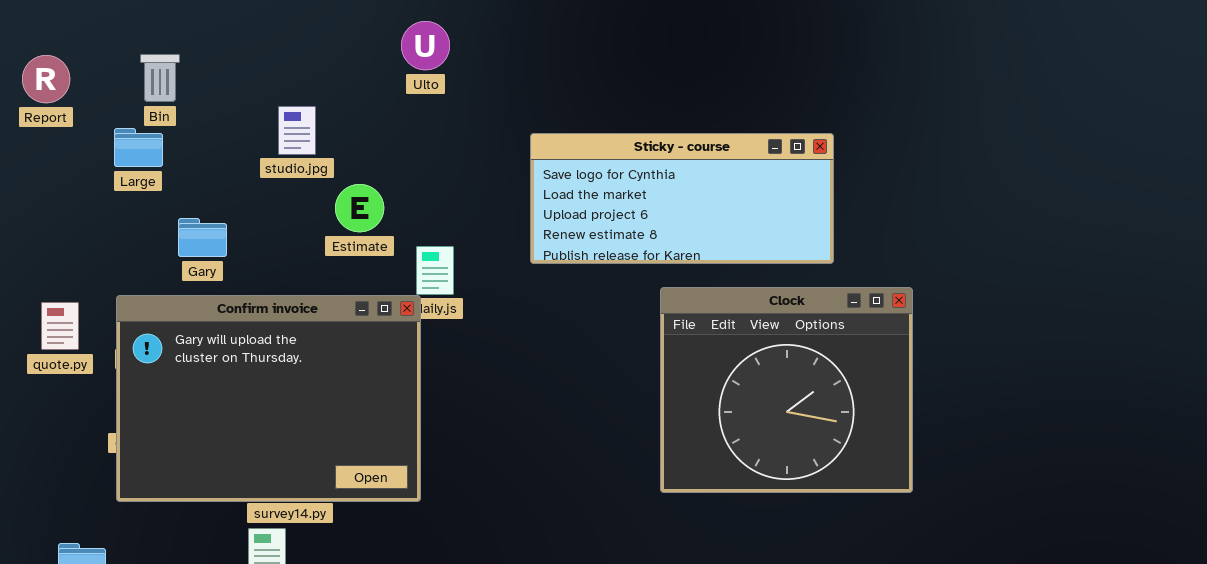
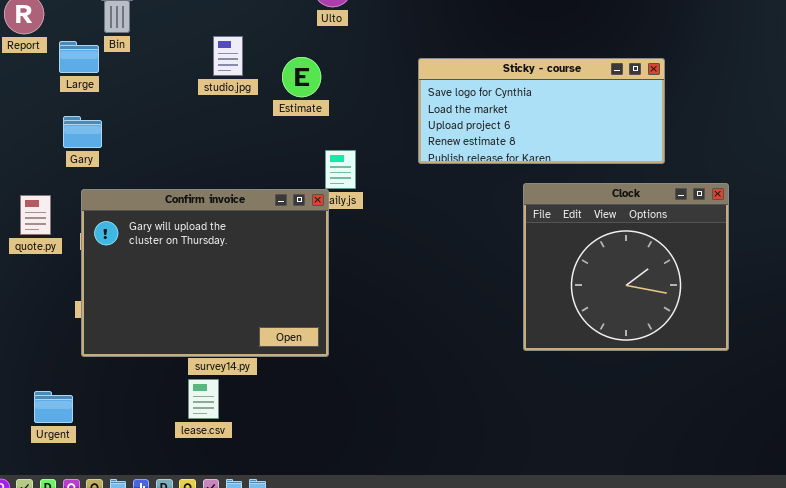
Large: [114,128,163,167] -> [59,41,99,73], moved
Estimate: [335,184,384,232] -> [282,57,321,97], moved
Gary: [178,218,227,257] -> [63,116,102,148], moved

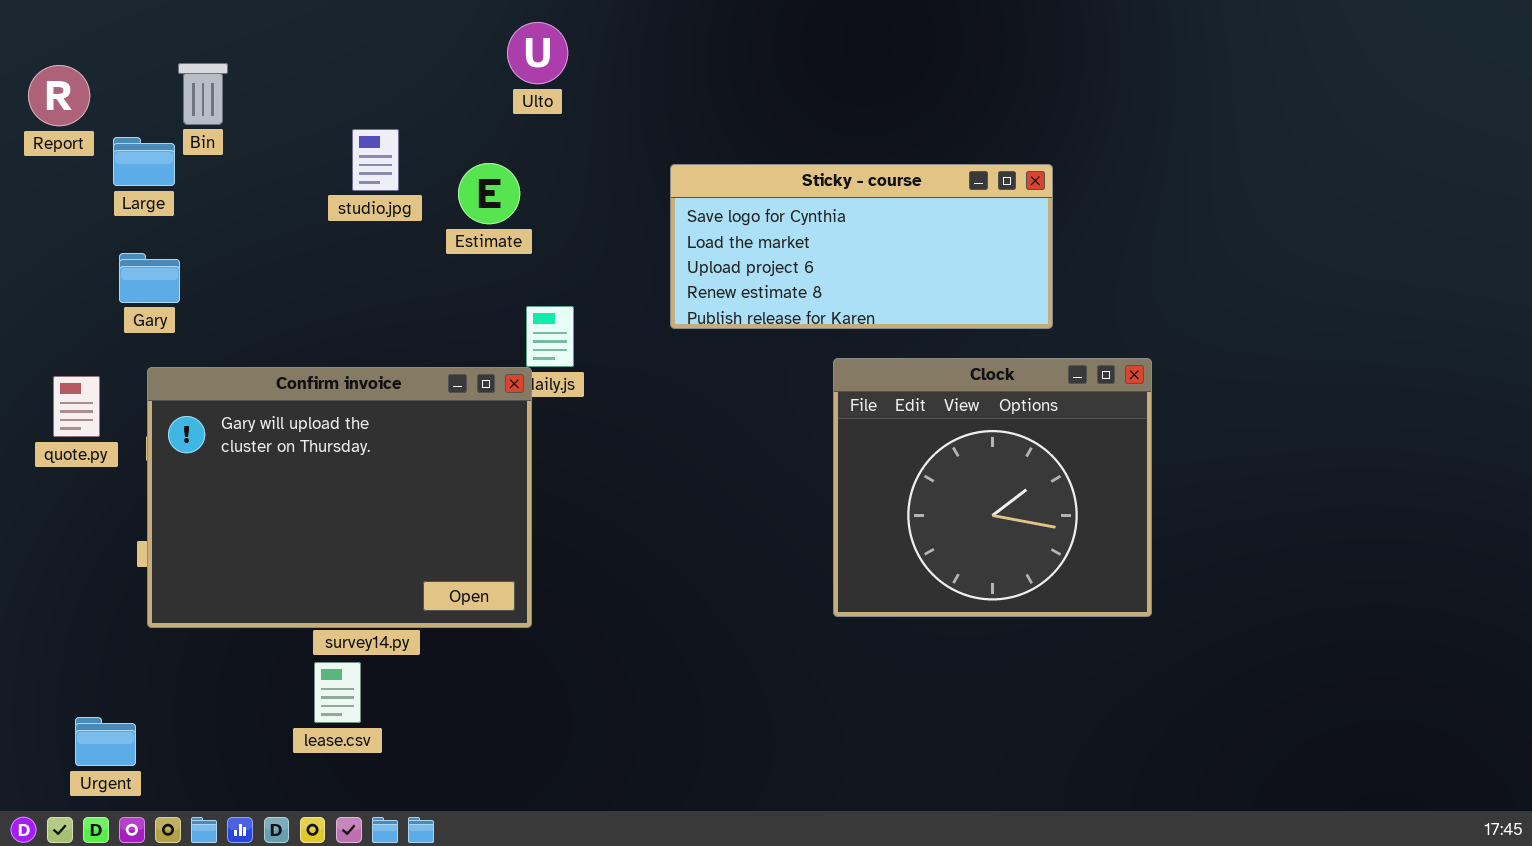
Urgent: [34,391,73,423] -> [75,717,136,766], moved

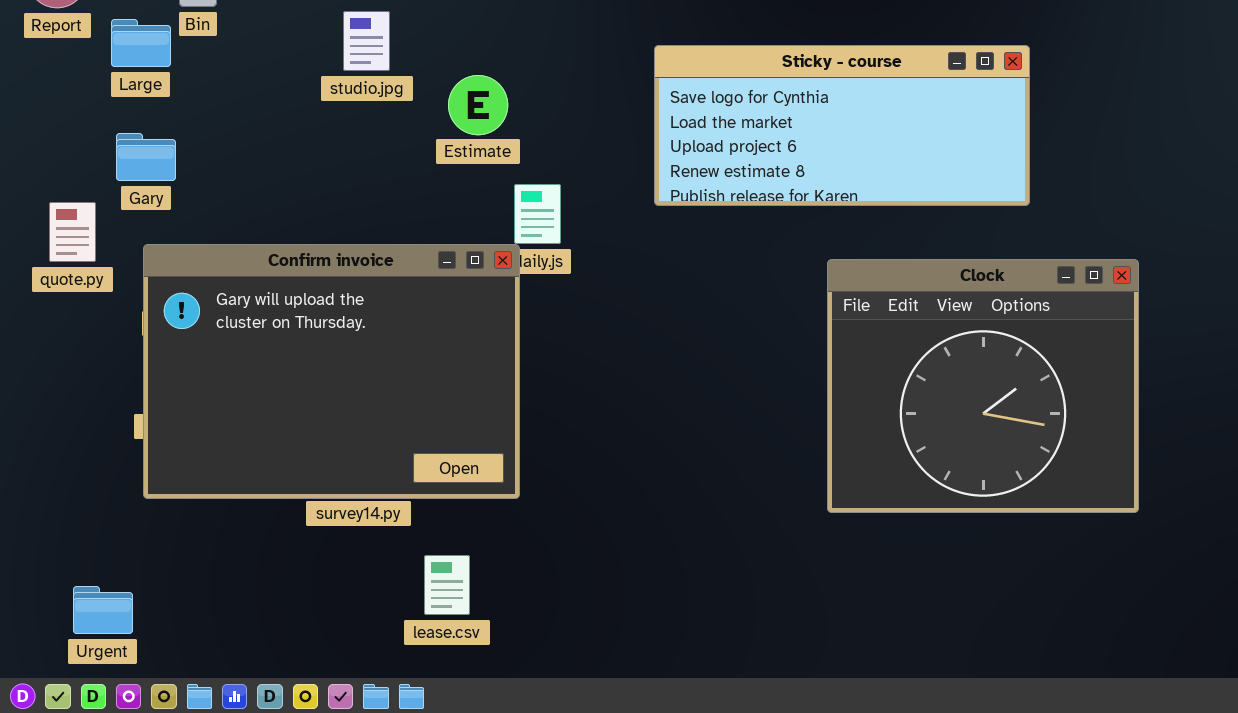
Estimate: [458,163,520,224] -> [448,75,508,135], moved
Clock: [833,358,1152,617] -> [827,259,1139,513], moved
quote.py: [53,376,100,437] -> [49,202,96,262], moved
lease.csv: [314,662,361,723] -> [424,555,470,615], moved

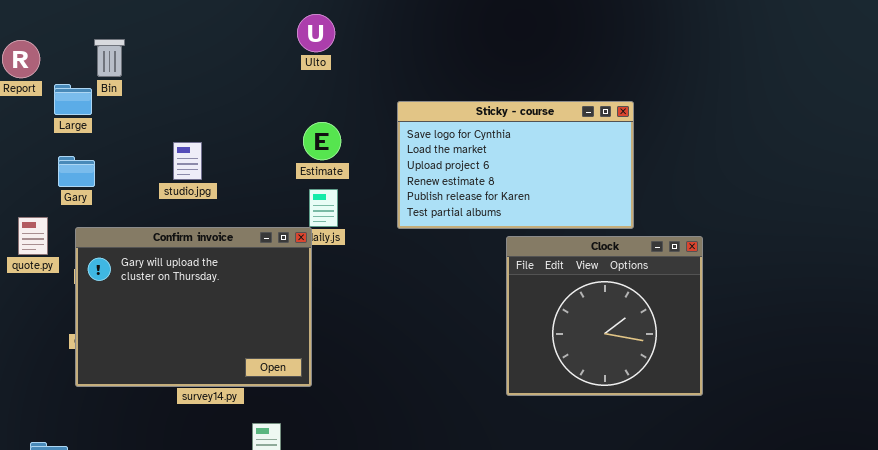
studio.jpg: [343,11,390,71] -> [173,142,202,180], moved
Sticky - course: [654,45,1030,206] -> [397,101,634,229], resized
Estimate: [448,75,508,135] -> [303,122,341,160], moved
quote.py: [49,202,96,262] -> [18,217,48,255], moved

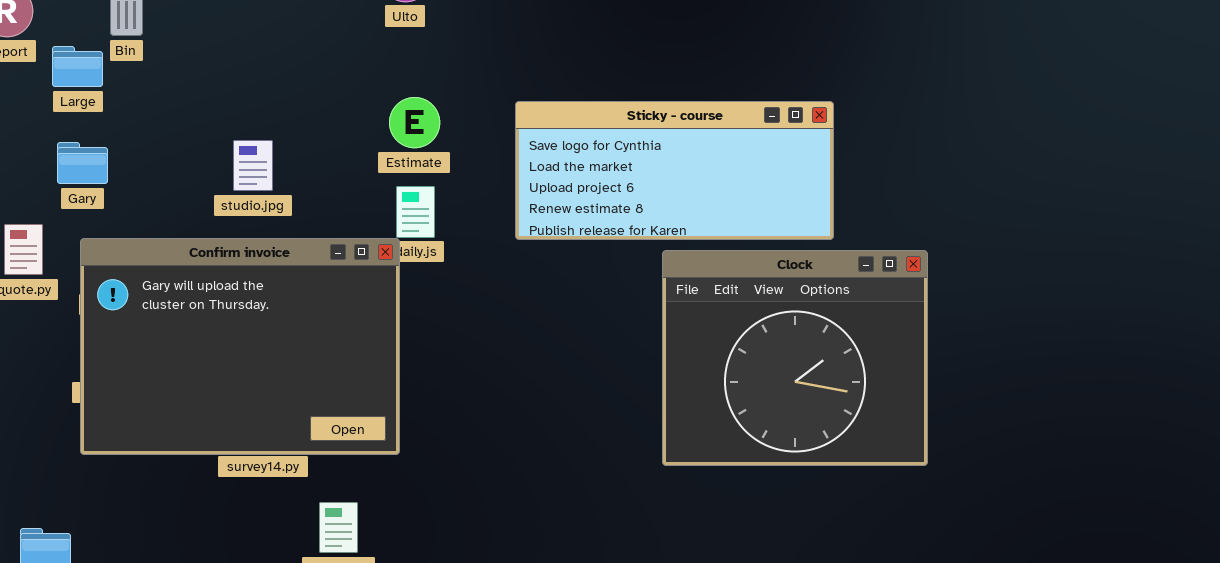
Sticky - course: [397,101,634,229] -> [515,101,834,240], resized
studio.jpg: [173,142,202,180] -> [233,140,273,191], moved

